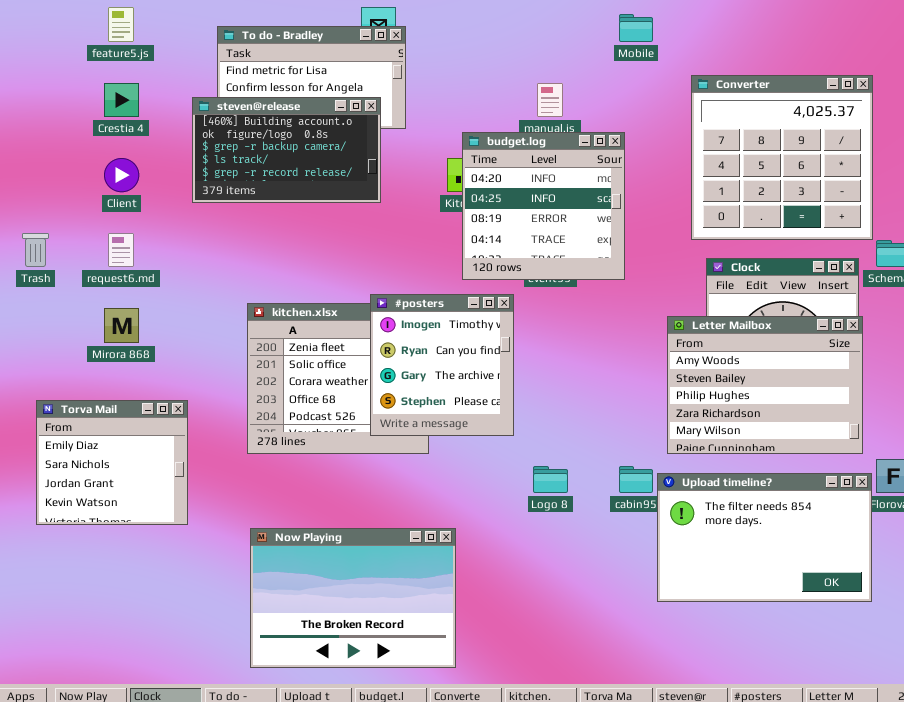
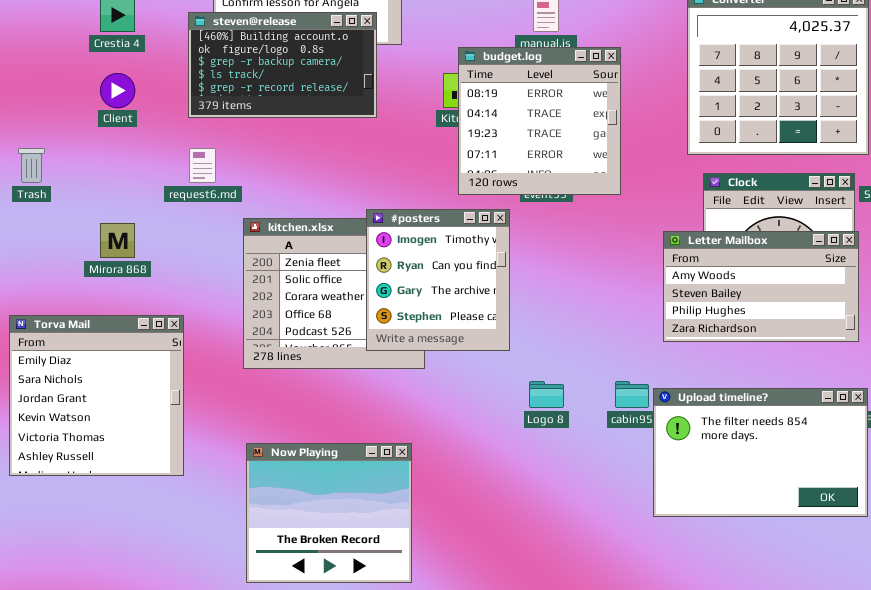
budget.log: [462,132,625,280] -> [458,47,621,195], scrolled down 2 rows
request6.md: [108,233,134,267] -> [189,148,216,183], moved
Letter Mailbox: [667,316,863,454] -> [663,231,859,342], resized
Torva Mail: [36,400,188,525] -> [9,315,184,476], resized
Now Playing: [250,528,456,668] -> [246,443,412,583], resized

